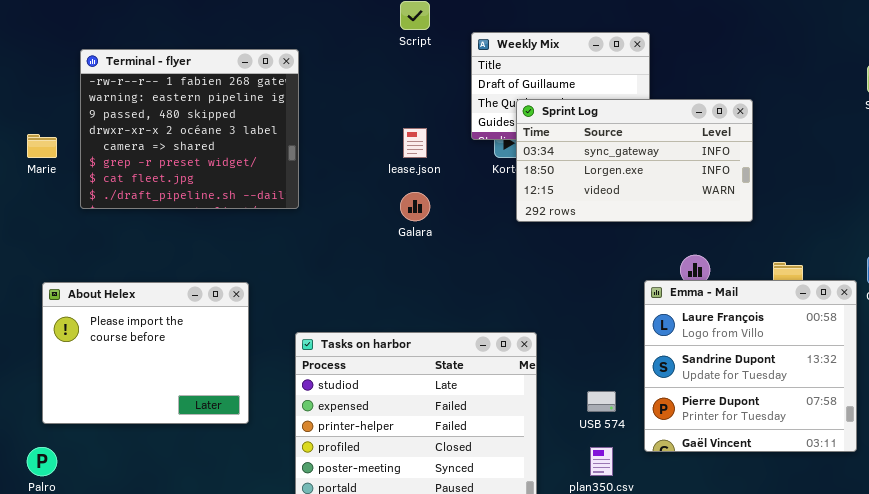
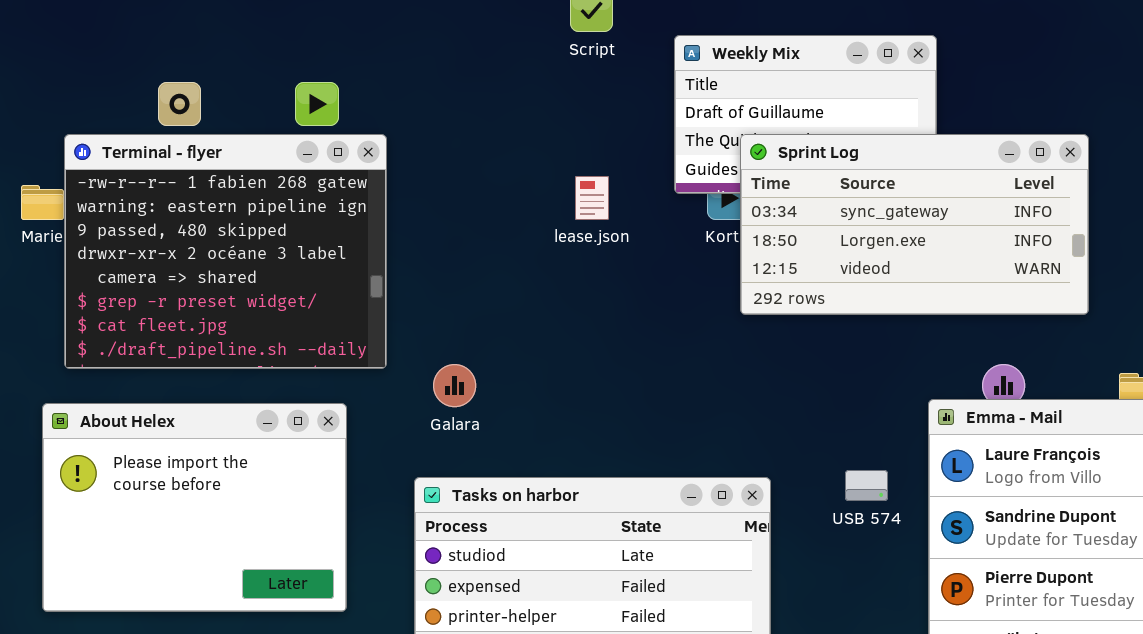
Terminal - flyer: [80,49,299,209] -> [64,134,387,369], moved
Galara: [400,192,430,221] -> [433,364,476,407], moved
USB 574: [587,391,616,412] -> [845,470,888,501], moved

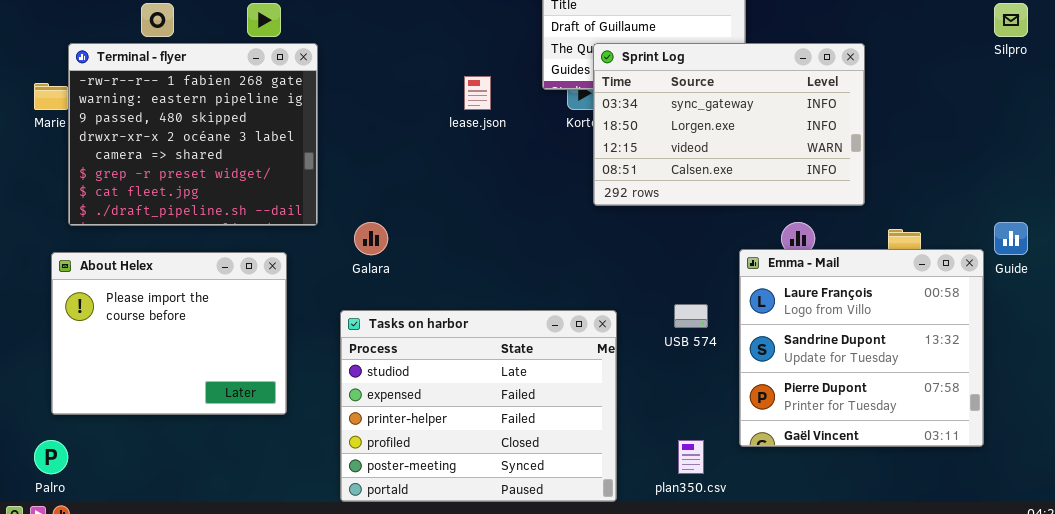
Sprint Log: [740,134,1089,315] -> [593,43,865,206], resized

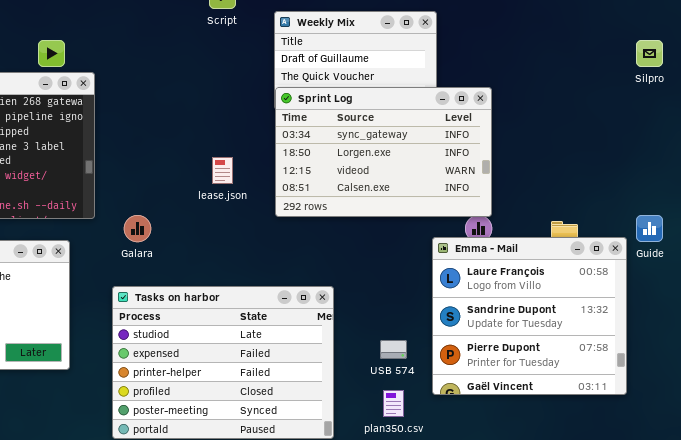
Sprint Log: [593,43,865,206] -> [275,87,492,217], moved
lease.json: [464,76,491,110] -> [212,157,233,184], moved
USB 574: [674,304,708,328] -> [380,340,407,359], moved

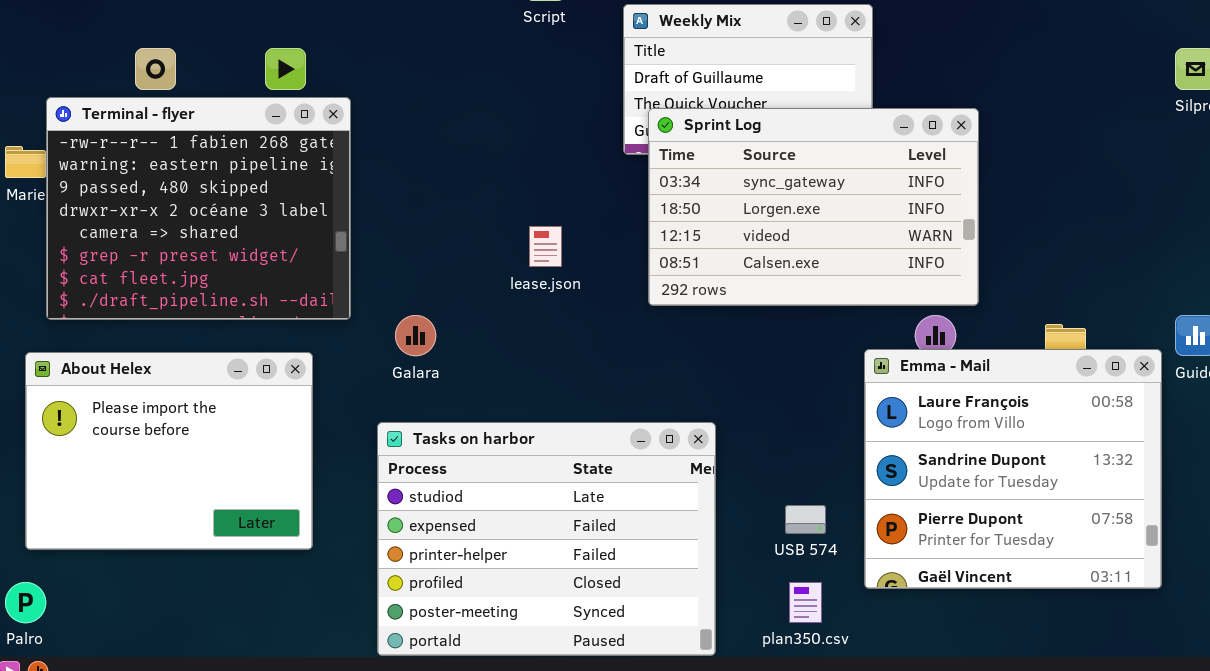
Sprint Log: [275,87,492,217] -> [648,108,979,306], moved

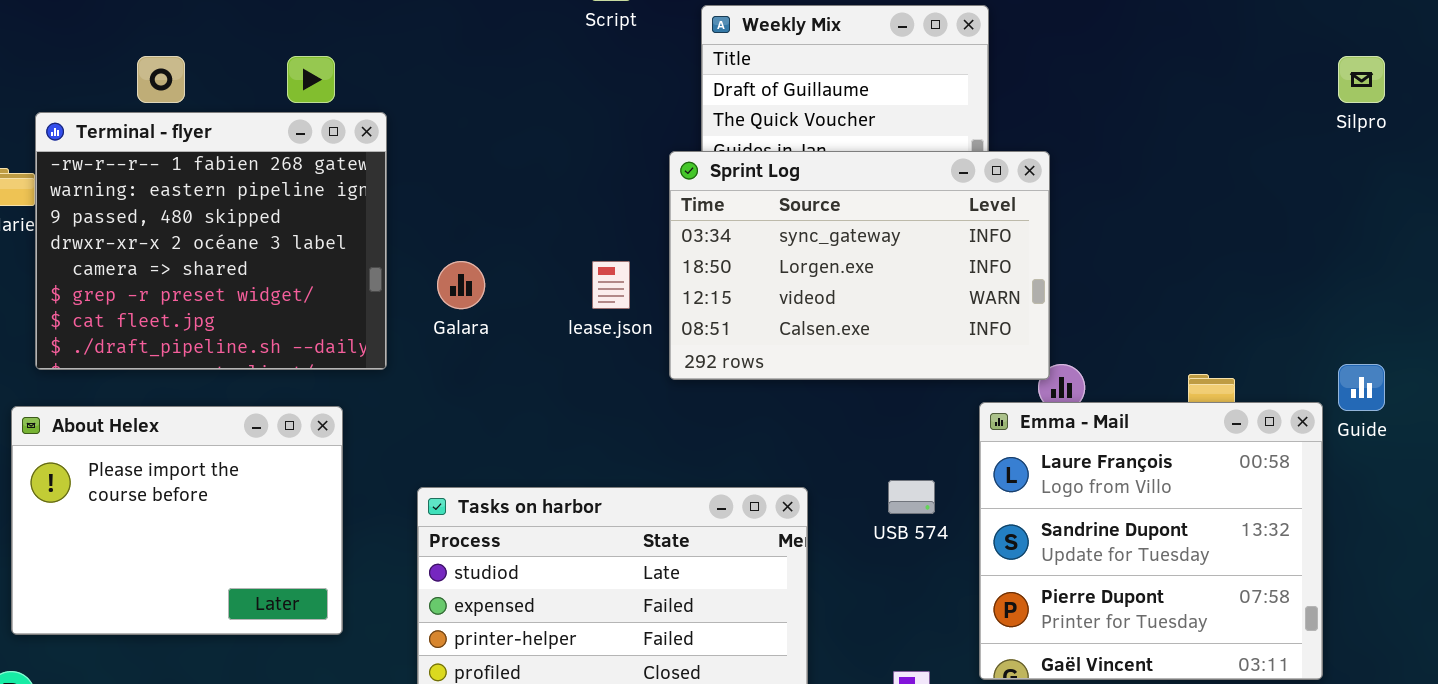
Sprint Log: [648,108,979,306] -> [669,151,1050,380], moved
Galara: [395,315,436,356] -> [437,261,485,309], moved
USB 574: [785,505,826,534] -> [888,480,935,514], moved

